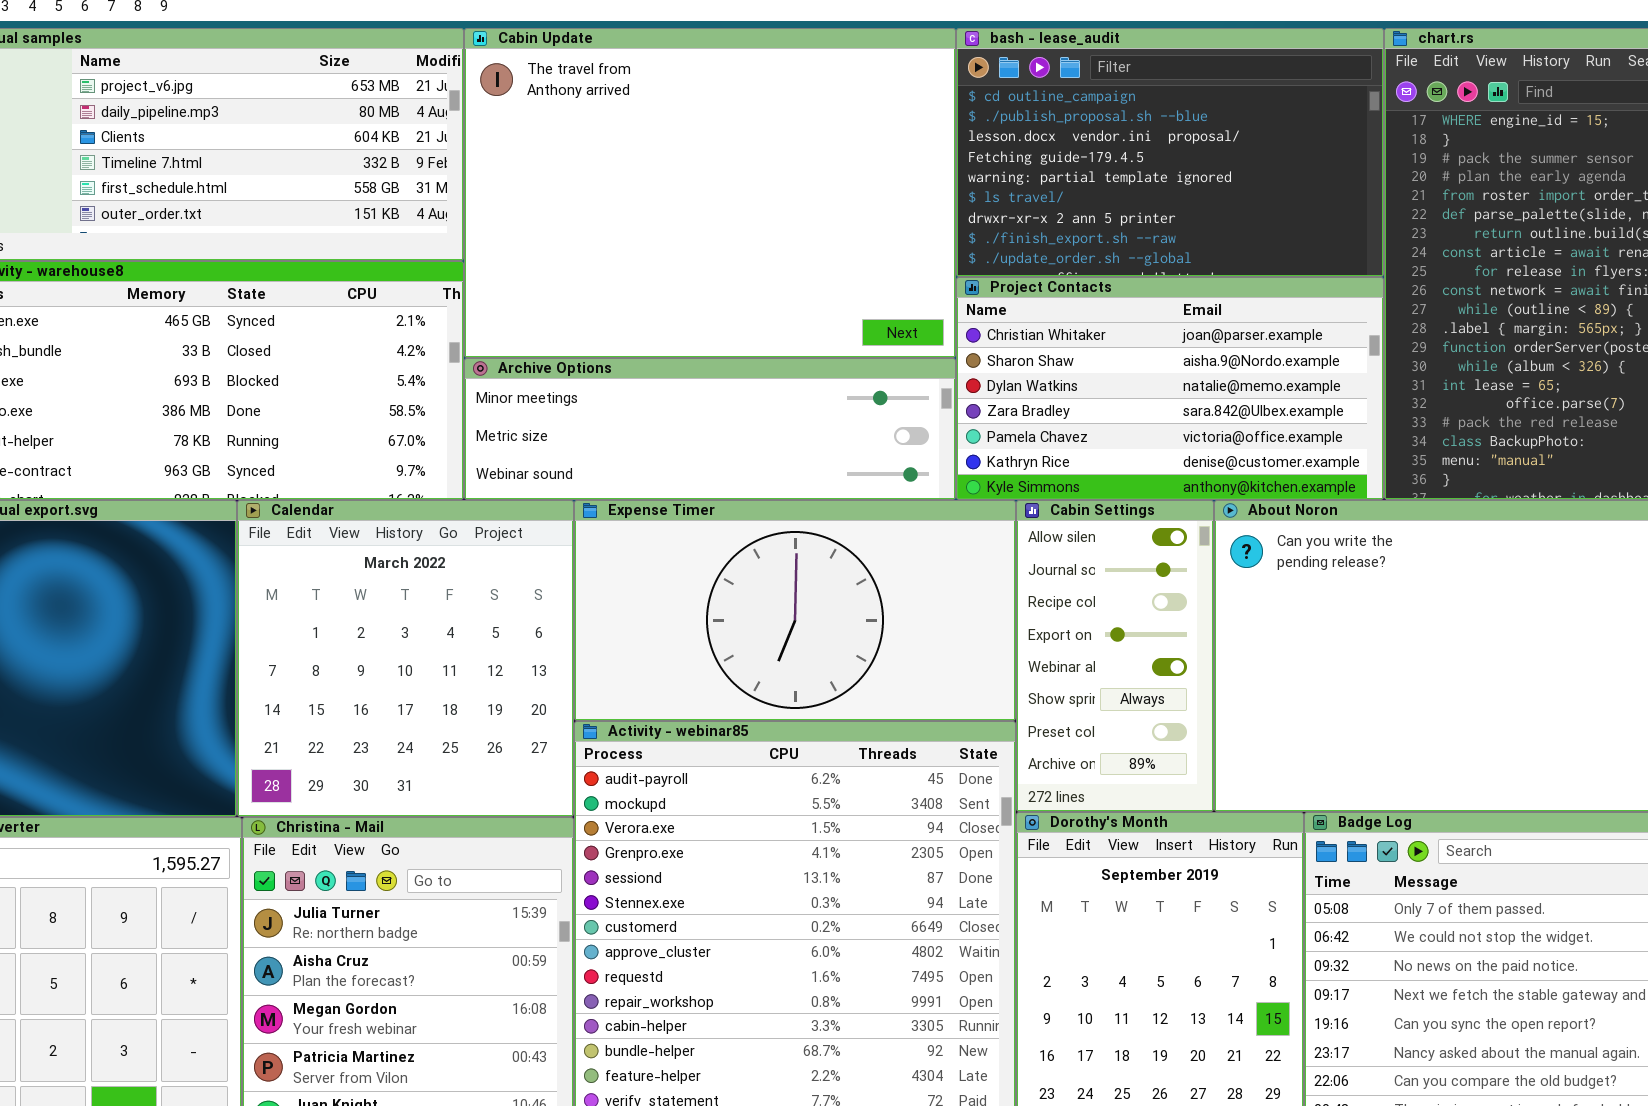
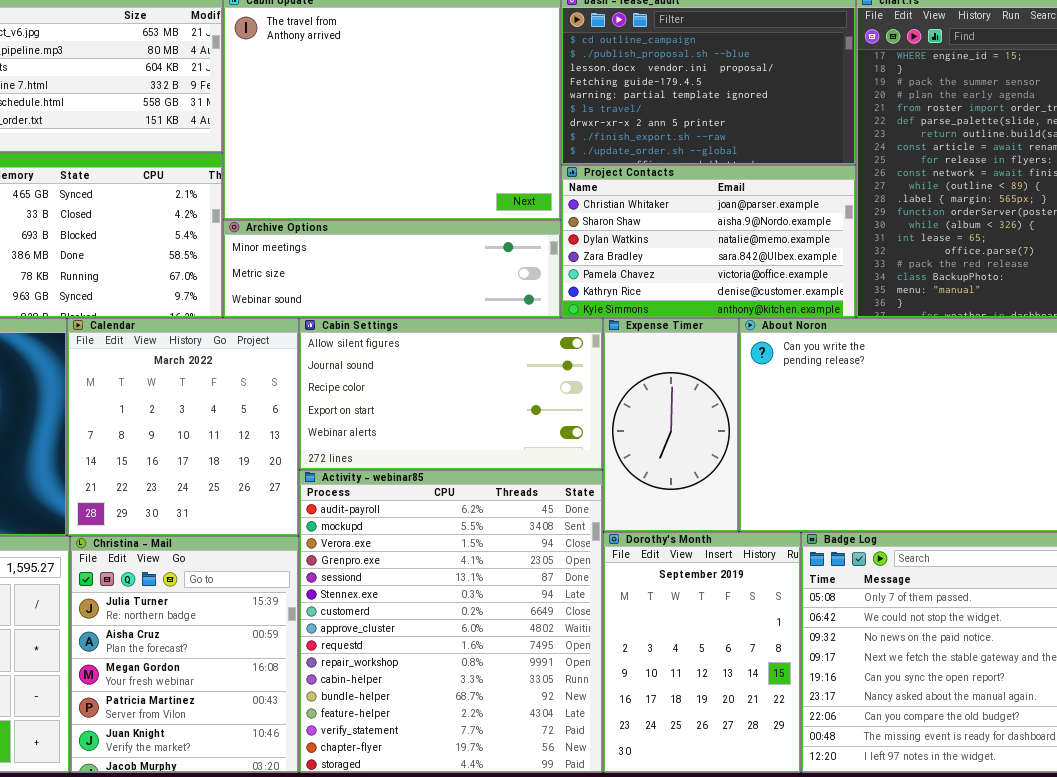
Expense Timer: [574,500,1016,721] -> [603,318,739,532], moved, resized
Cabin Settings: [1016,500,1214,812] -> [299,318,603,470], moved, resized

